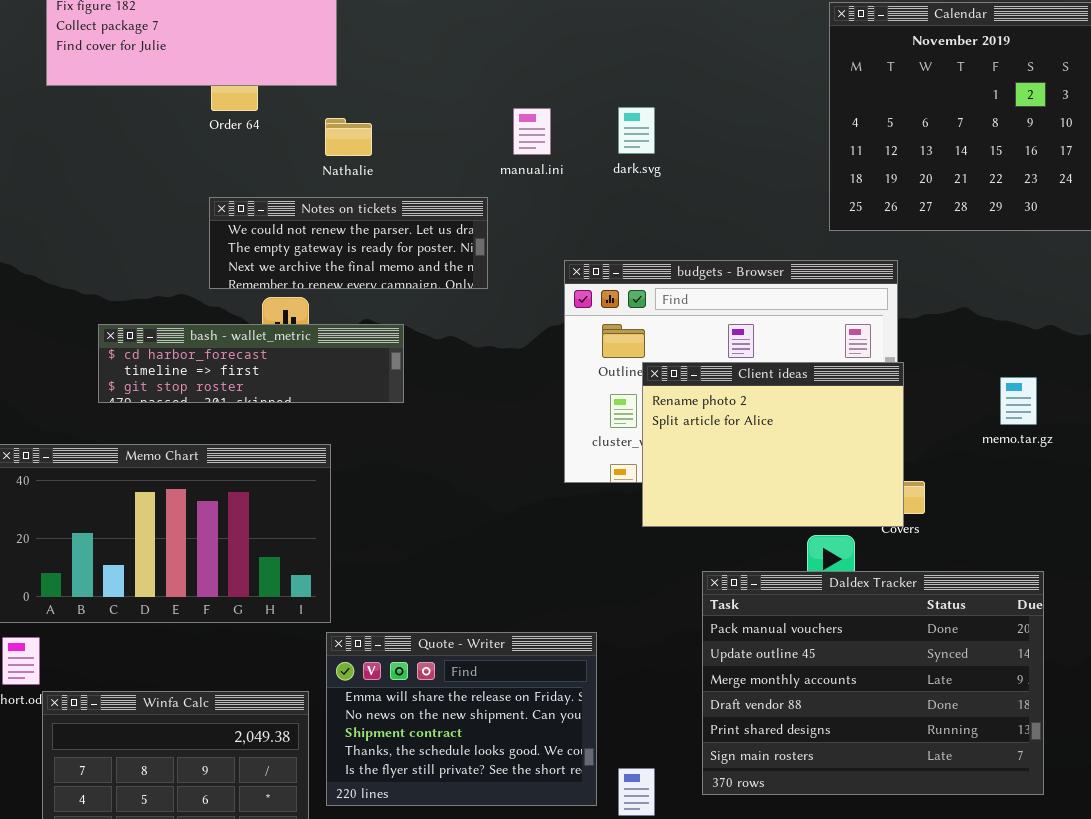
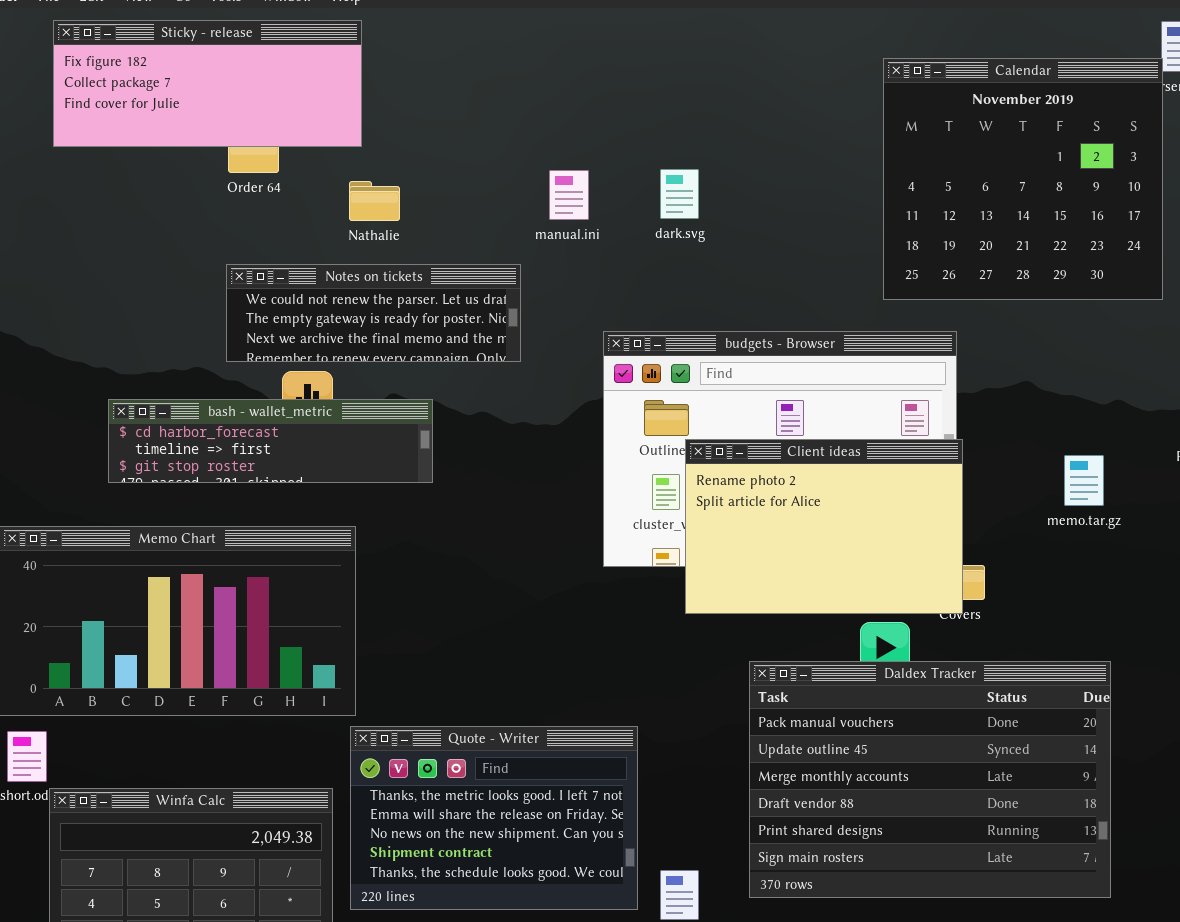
Quote - Writer: [326,632,597,806] -> [350,726,638,910], scrolled up 1 row

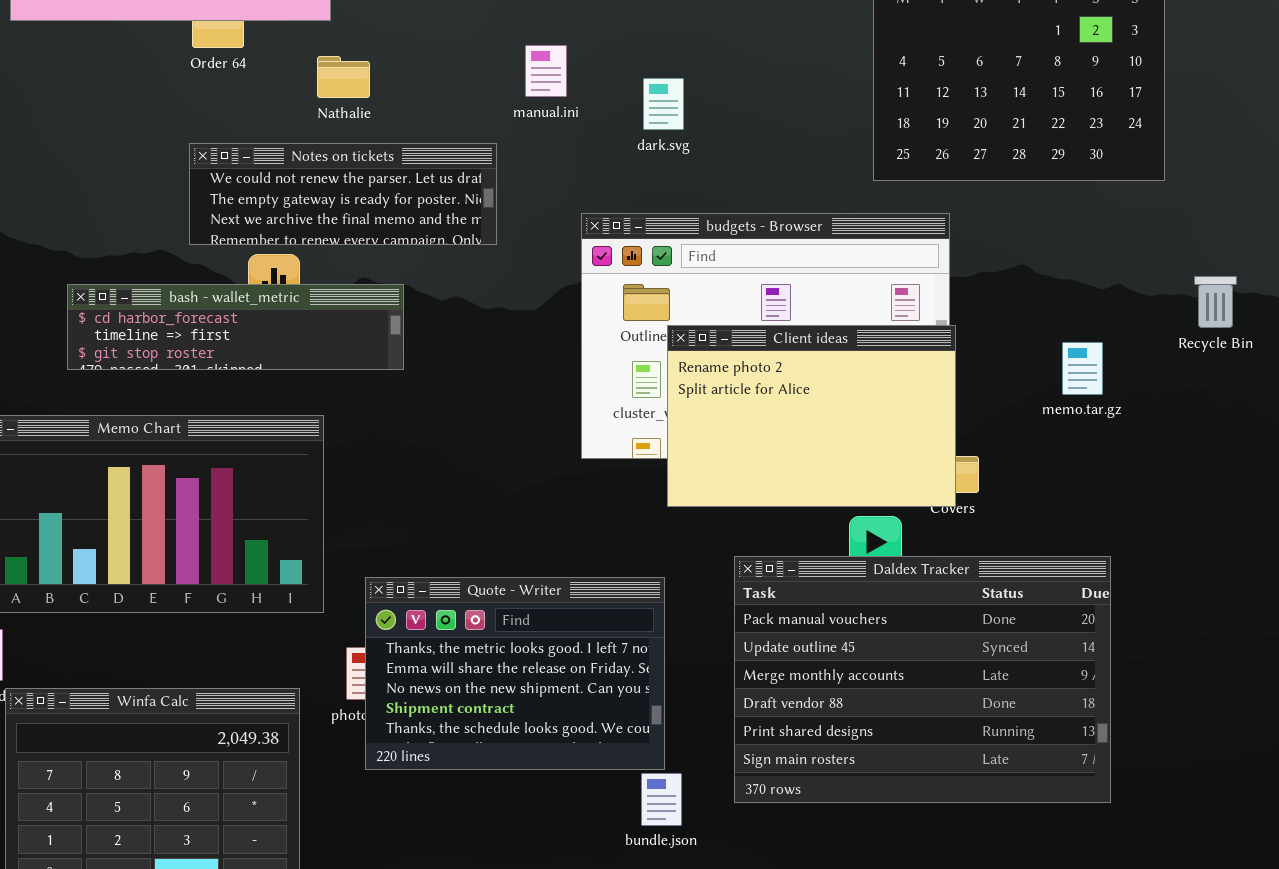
dark.svg: [660,169,699,219] -> [643,78,684,130], moved
Quote - Writer: [350,726,638,910] -> [365,577,665,770], moved

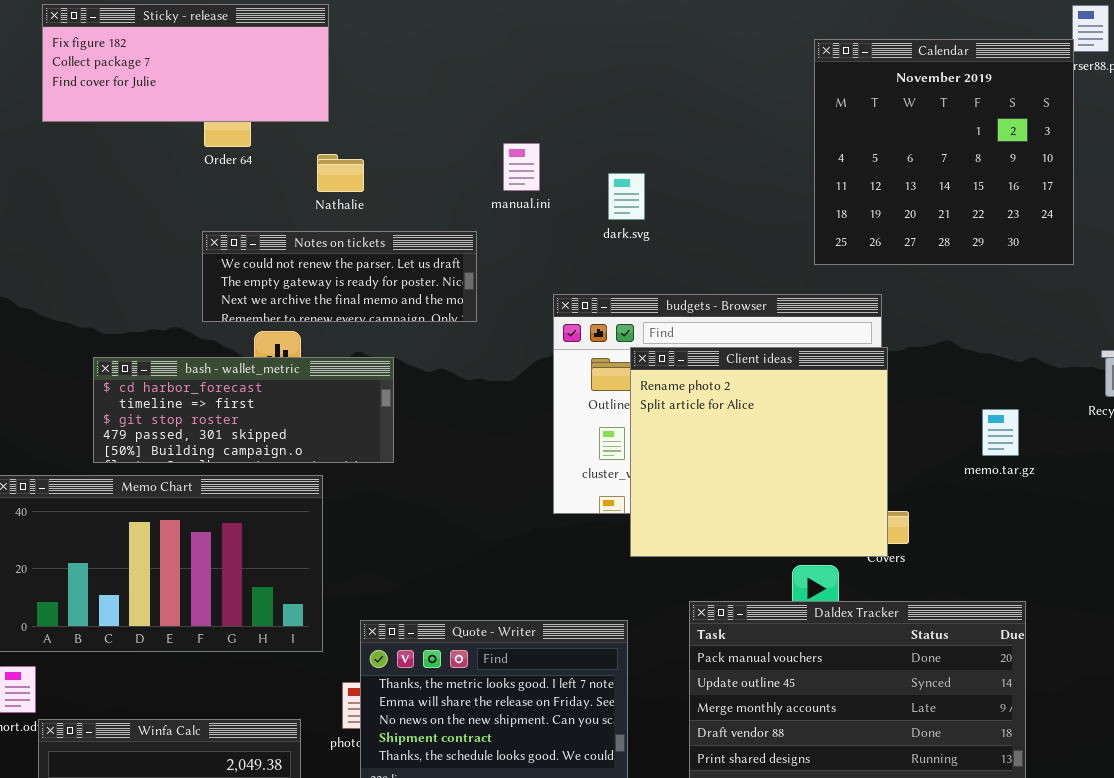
bash - wallet_metric: [67,284,404,370] -> [93,357,394,463], resized
Client ideas: [667,325,956,507] -> [630,347,888,557], resized

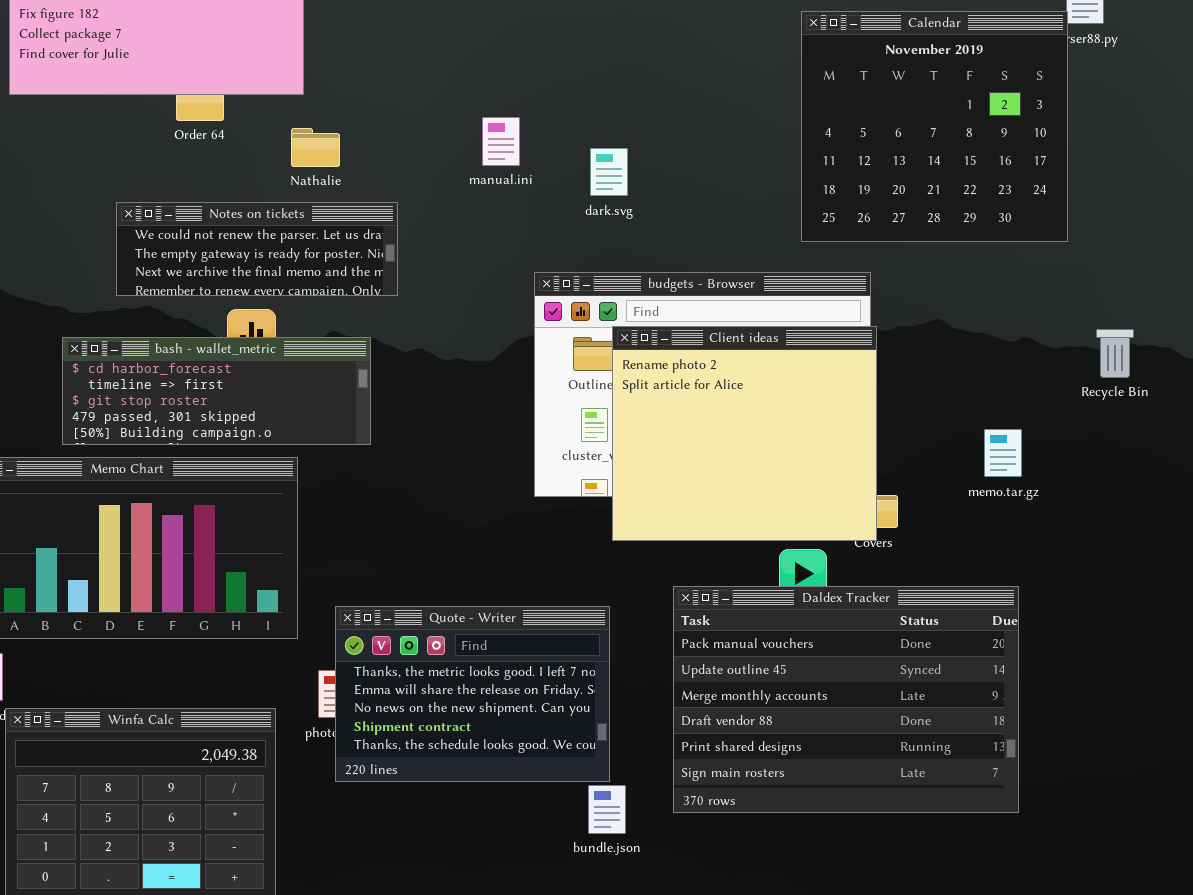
Notes on tickets: [202,231,477,322] -> [116,202,398,296], moved
memo.tar.gz: [982,409,1019,456] -> [984,429,1022,477], moved

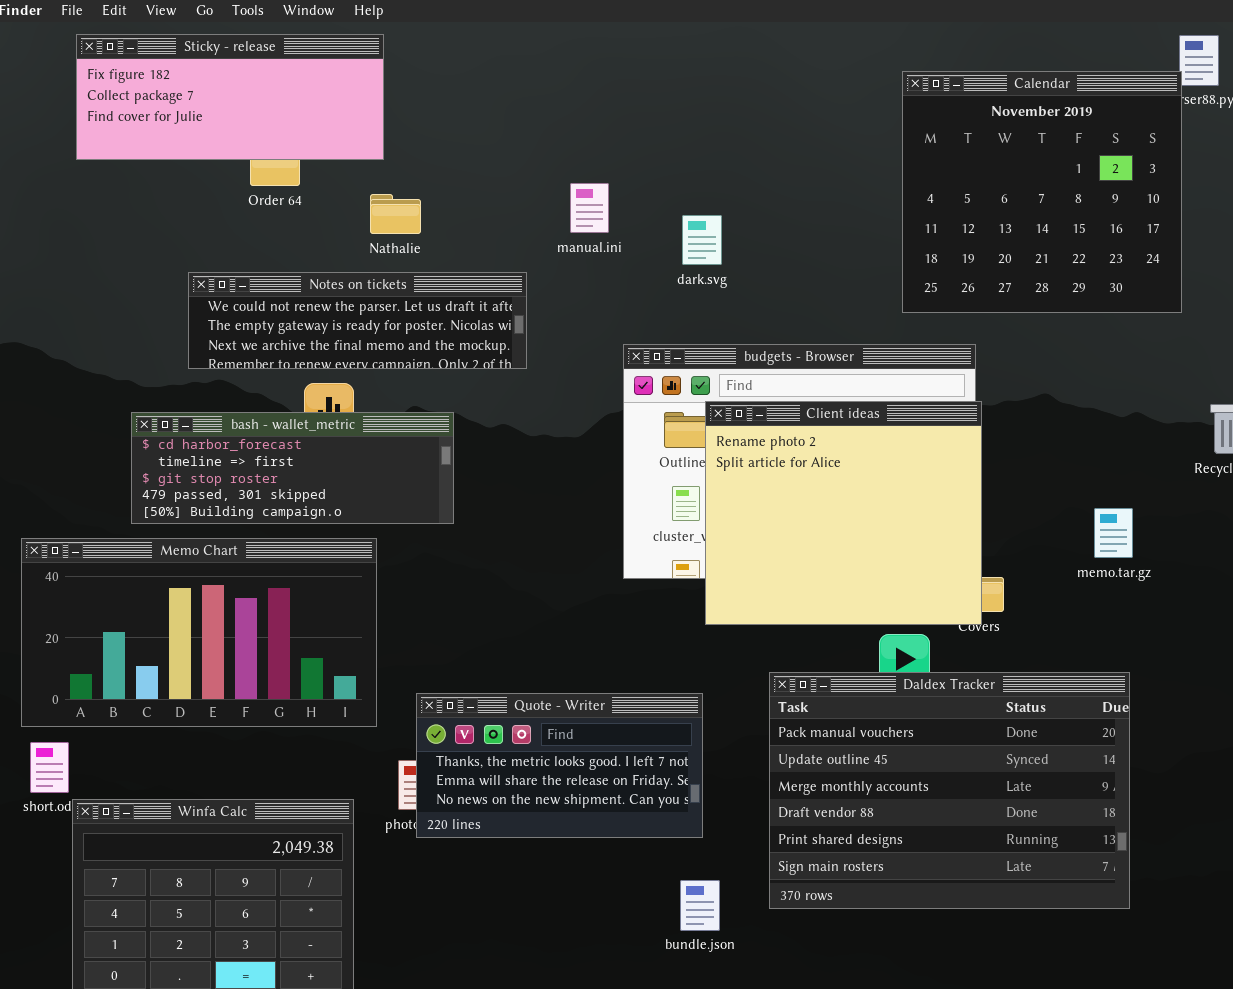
Notes on tickets: [116,202,398,296] -> [188,272,527,369], resized
Quote - Writer: [335,606,610,782] -> [416,693,703,838], resized

